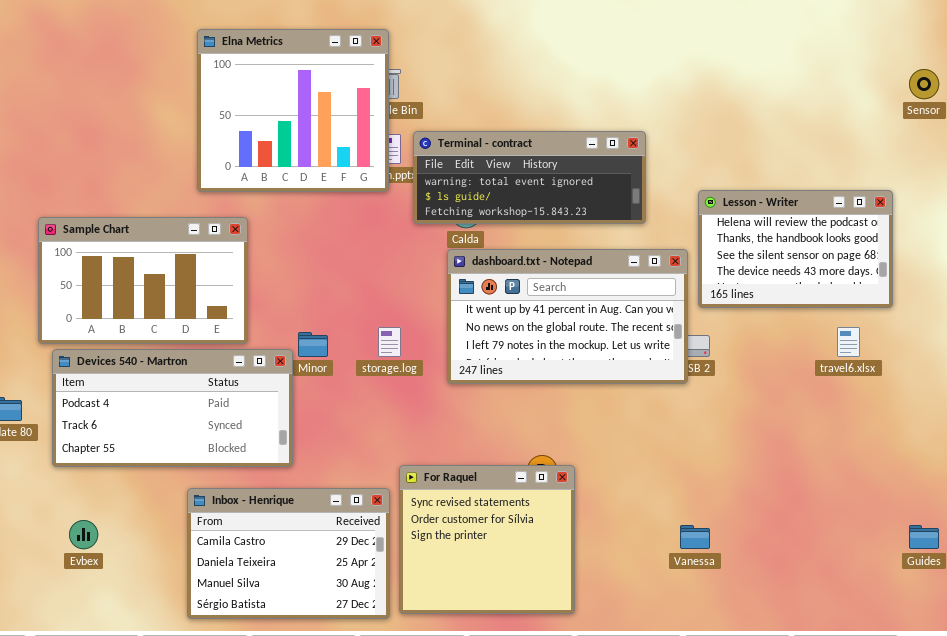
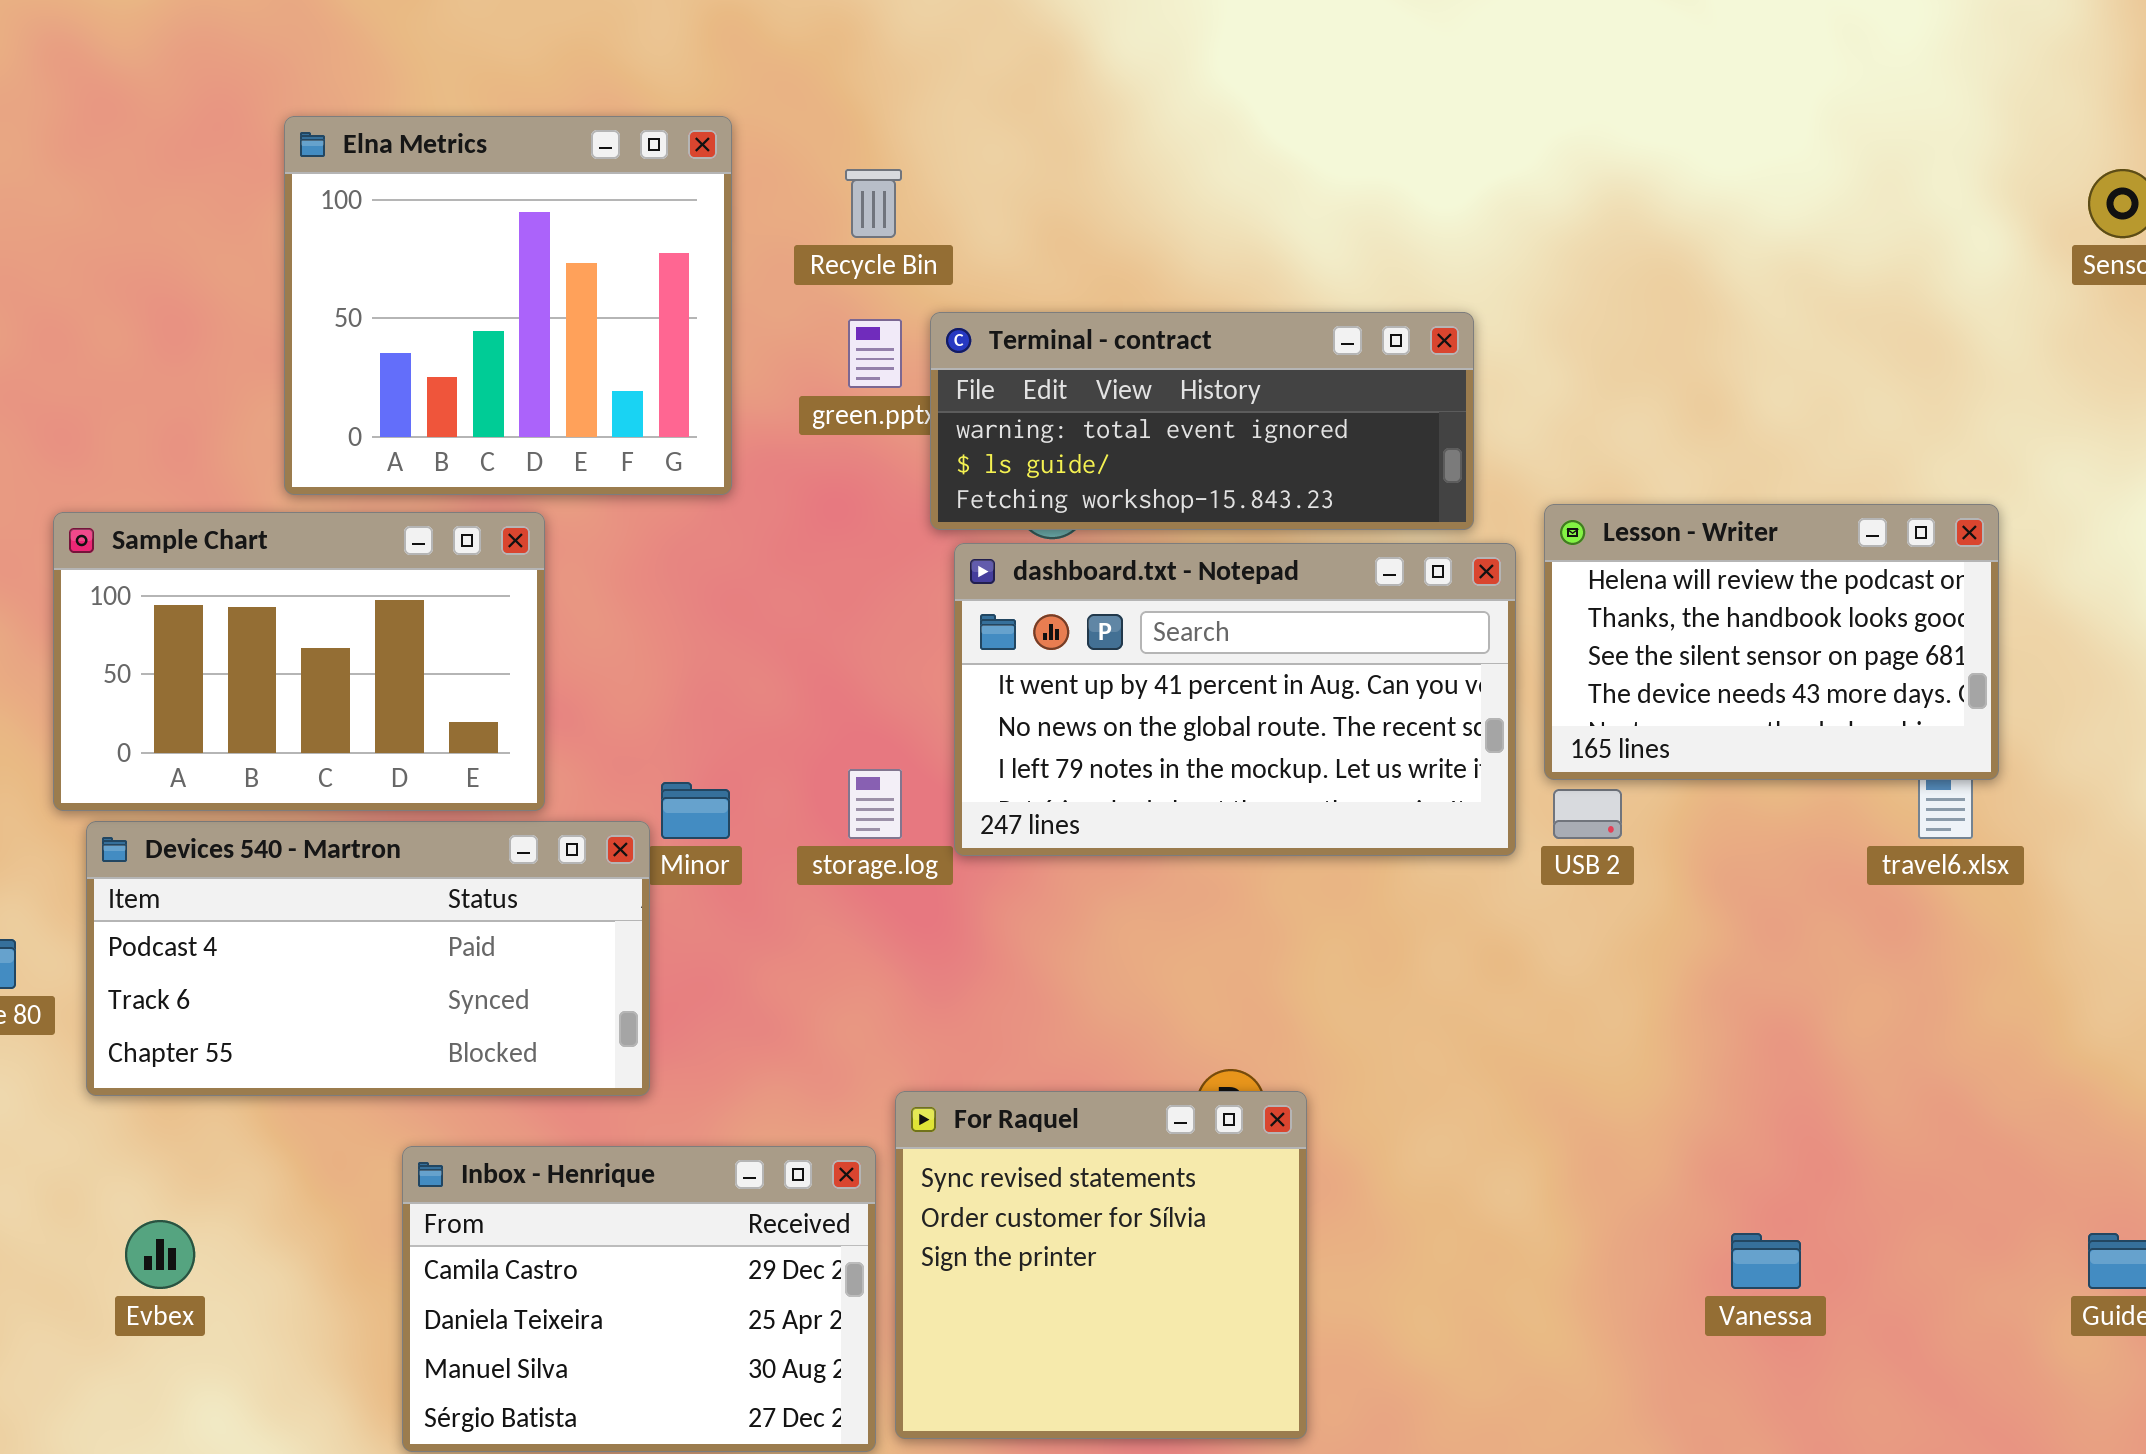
Elna Metrics: [197,29,389,192] -> [284,116,732,495], moved
Lesson - Writer: [698,190,893,308] -> [1544,504,1999,780], moved
dashboard.txt - Notepad: [447,249,688,384] -> [954,543,1516,856], moved
Vanessa: [680,525,710,549] -> [1731,1233,1801,1289], moved

